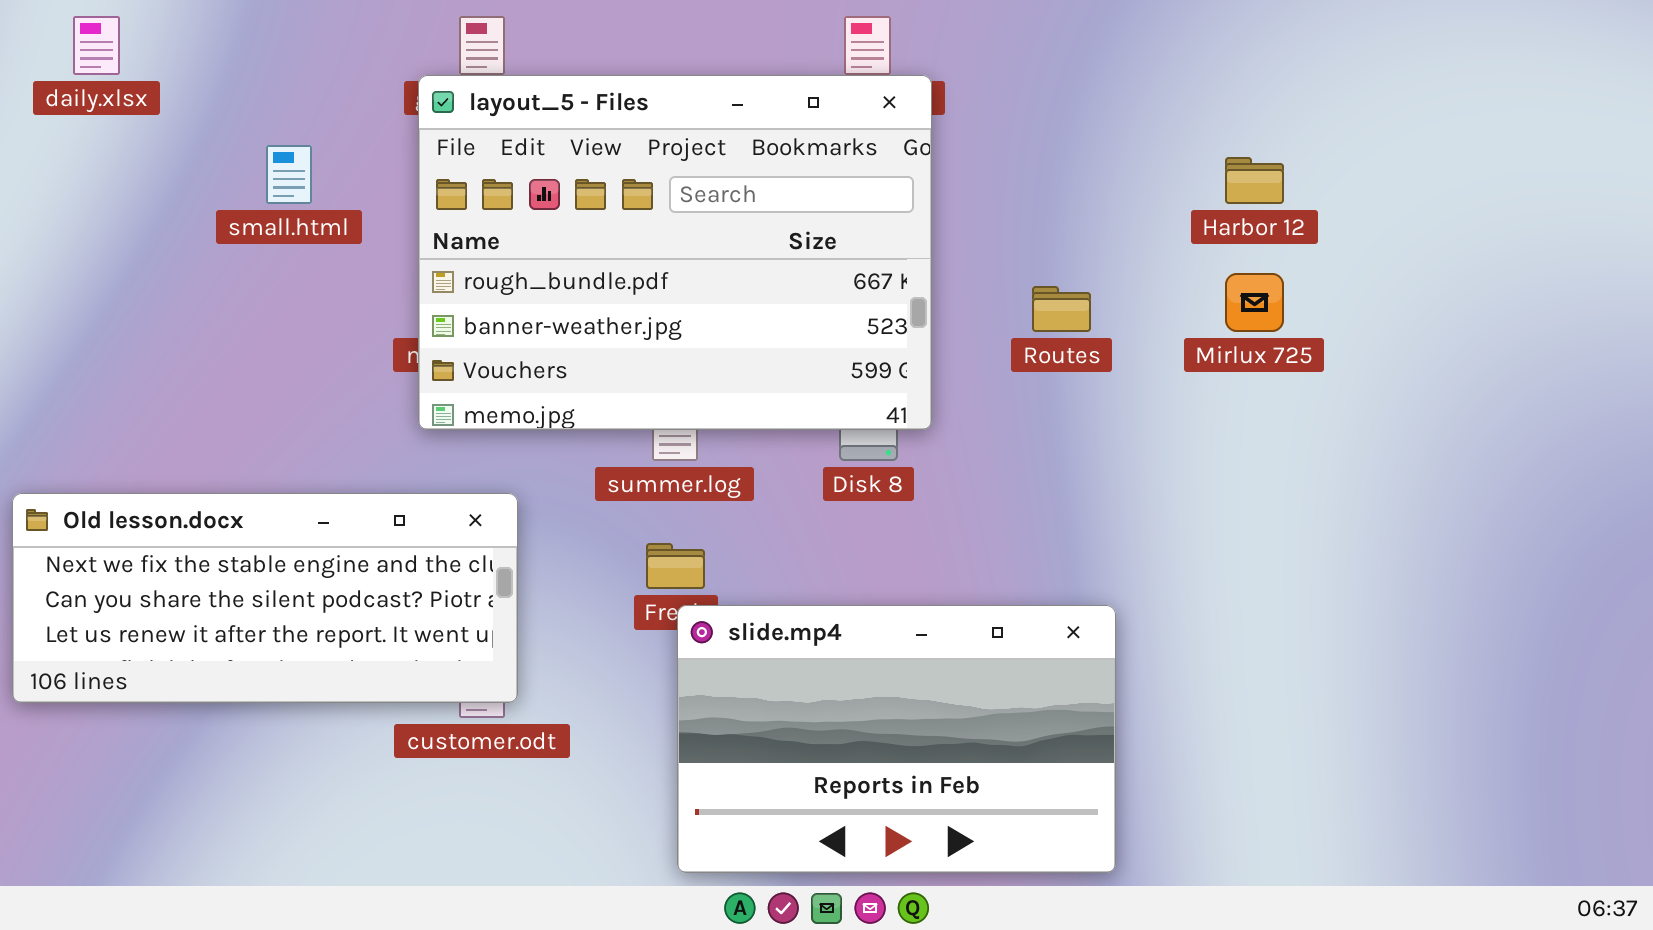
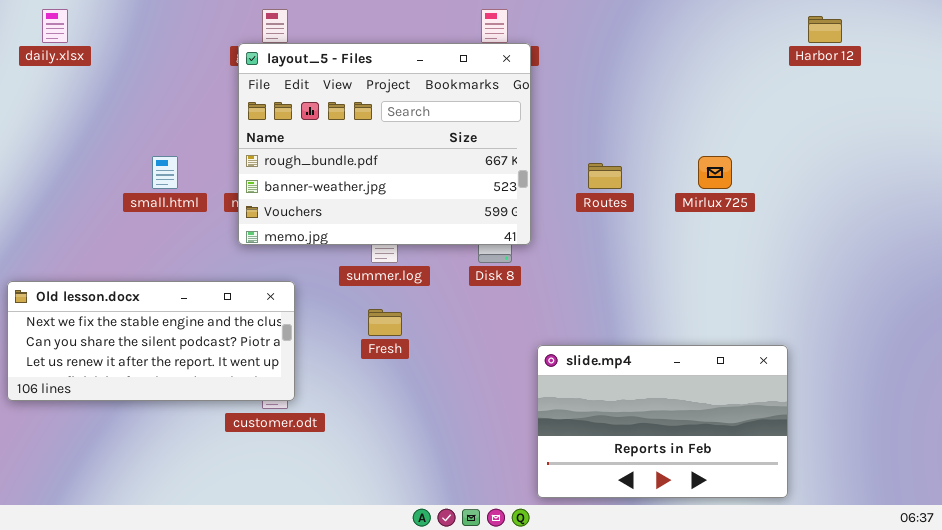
small.html: [266,145,312,204] -> [152,156,178,189], moved
Harbor 12: [1225,157,1284,204] -> [808,16,842,43], moved
slide.mp4: [677,605,1116,873] -> [537,345,788,498], moved

